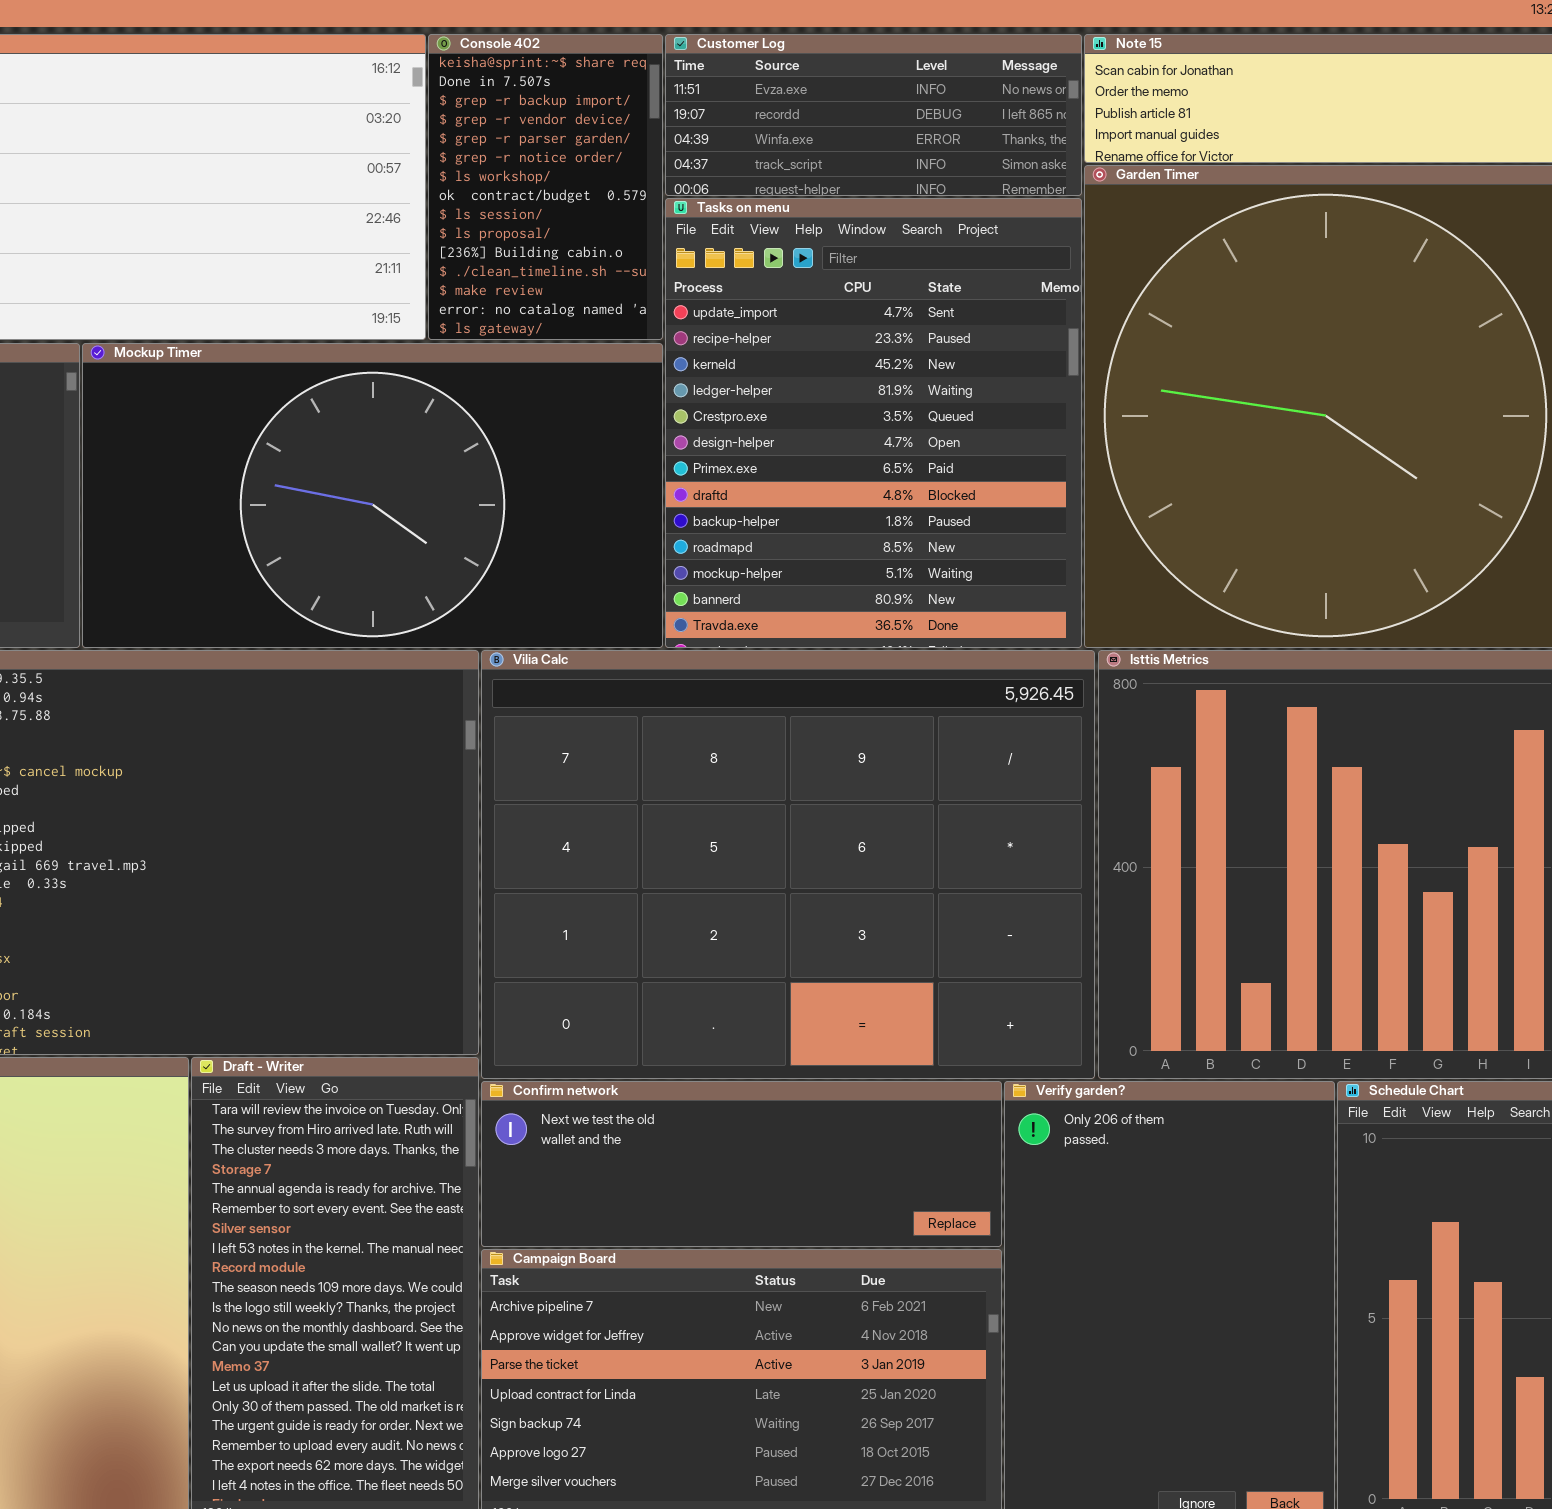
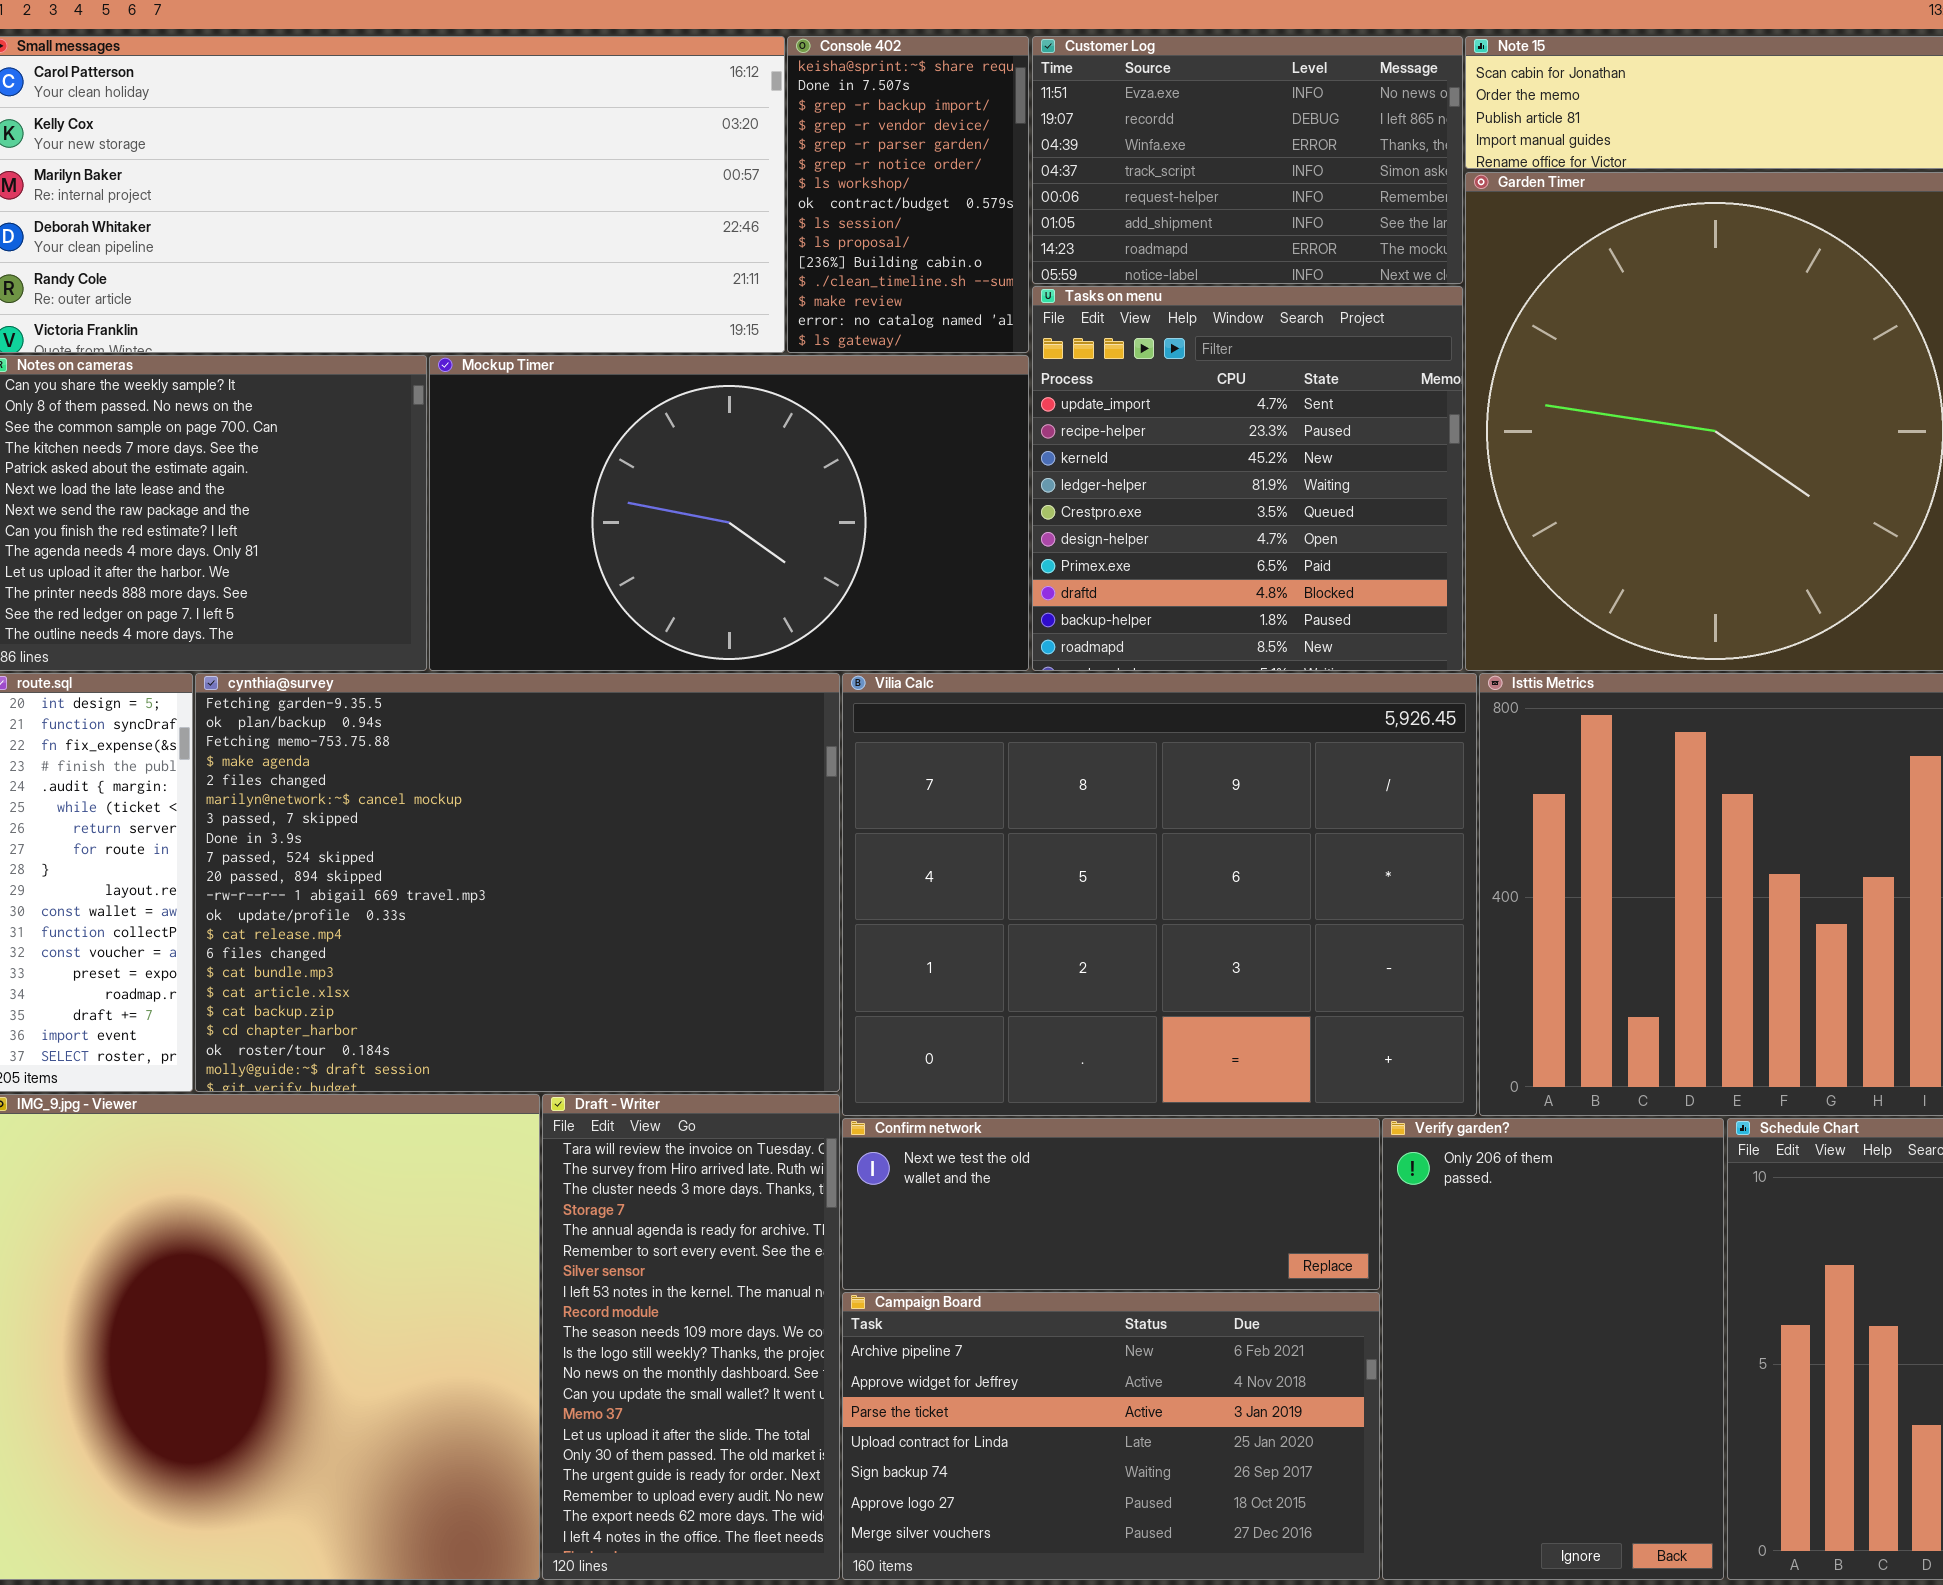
Customer Log: [665,34,1082,196] -> [1032,36,1463,284], resized
Tasks on menu: [665,198,1082,648] -> [1032,286,1463,671], resized

